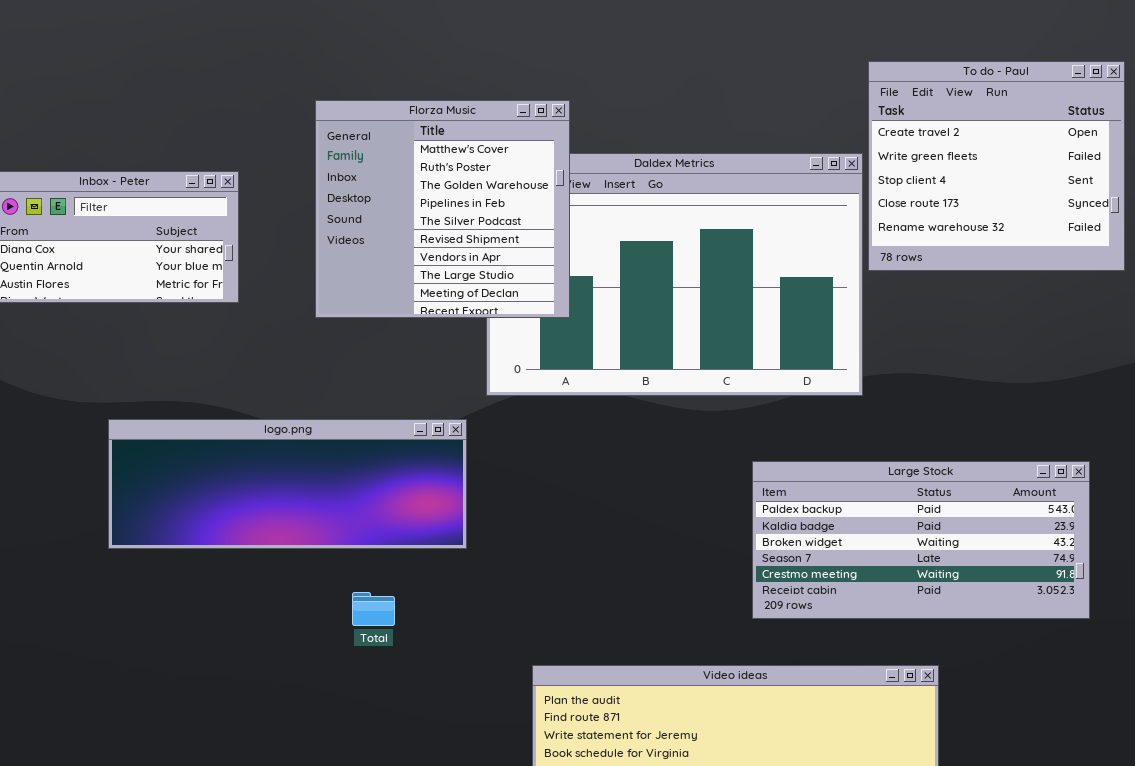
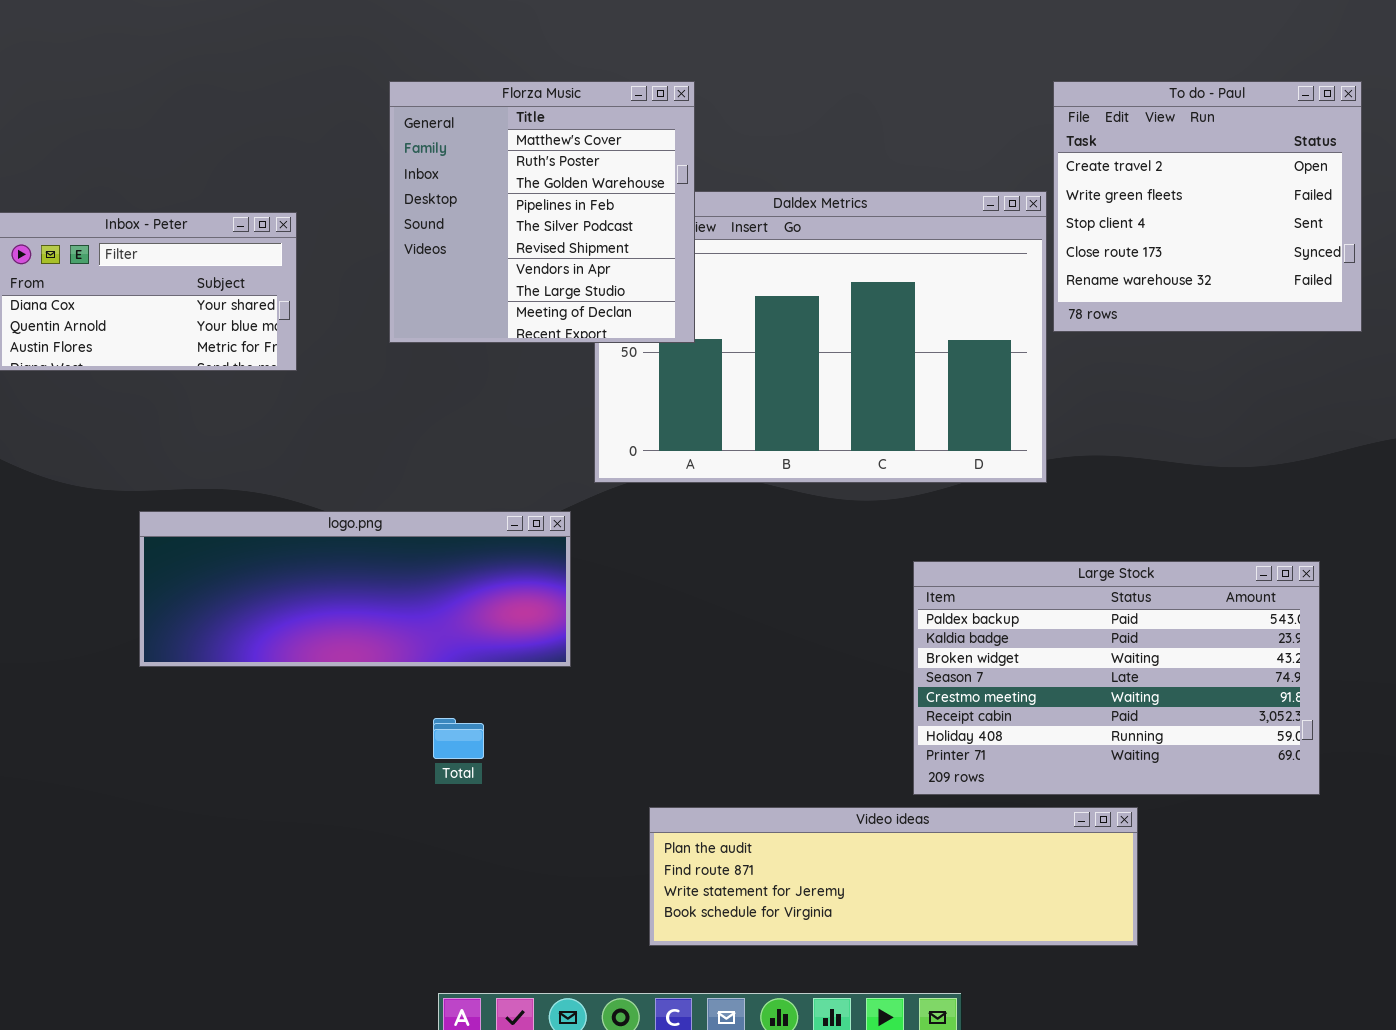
Florza Music: [315,100,570,318] -> [389,81,695,343], moved
Large Stock: [752,461,1090,619] -> [913,561,1320,795], resized

